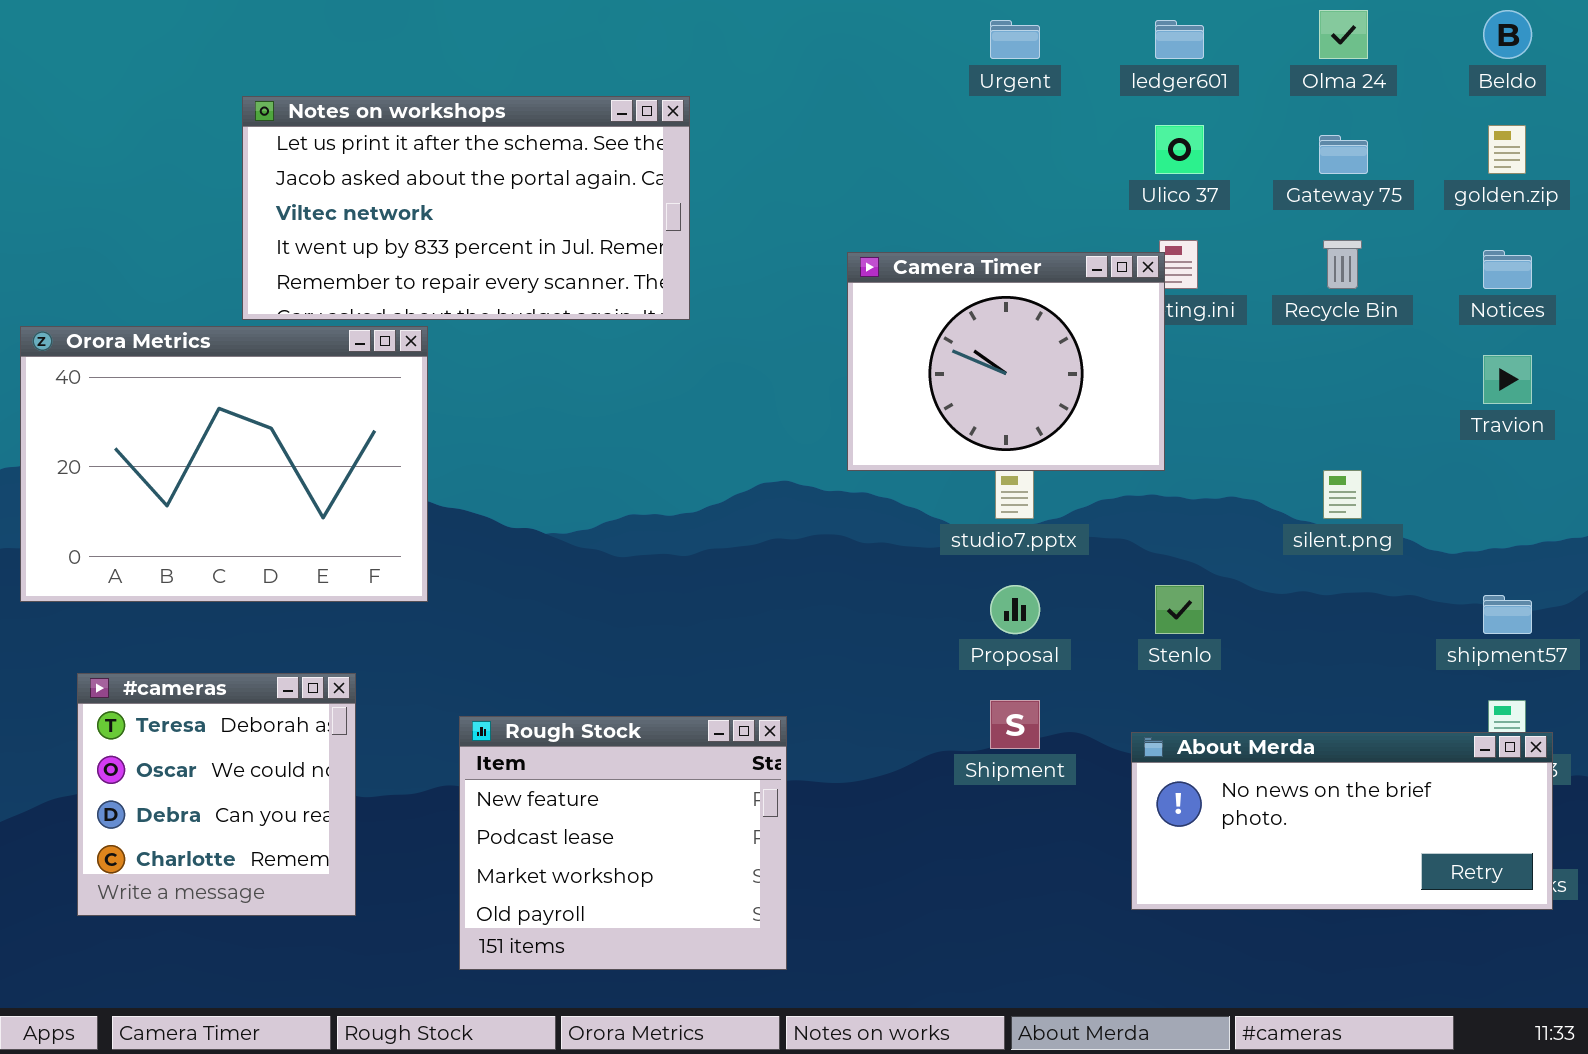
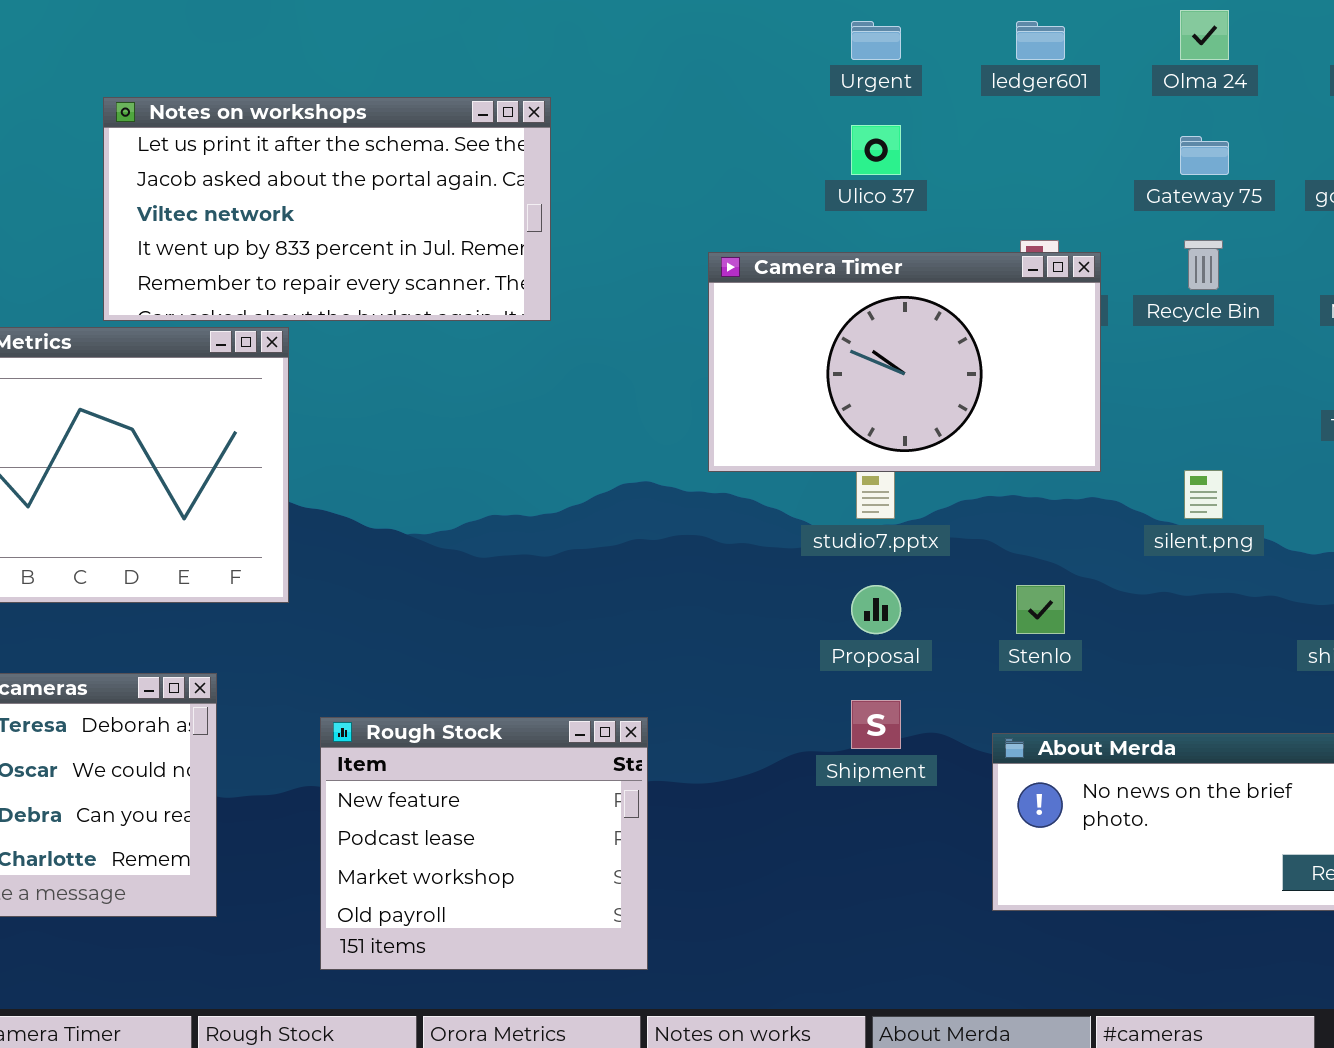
Ulico 37: [1155,125,1204,174] -> [851,125,901,175], moved
Camera Timer: [847,252,1165,471] -> [708,252,1101,472], resized

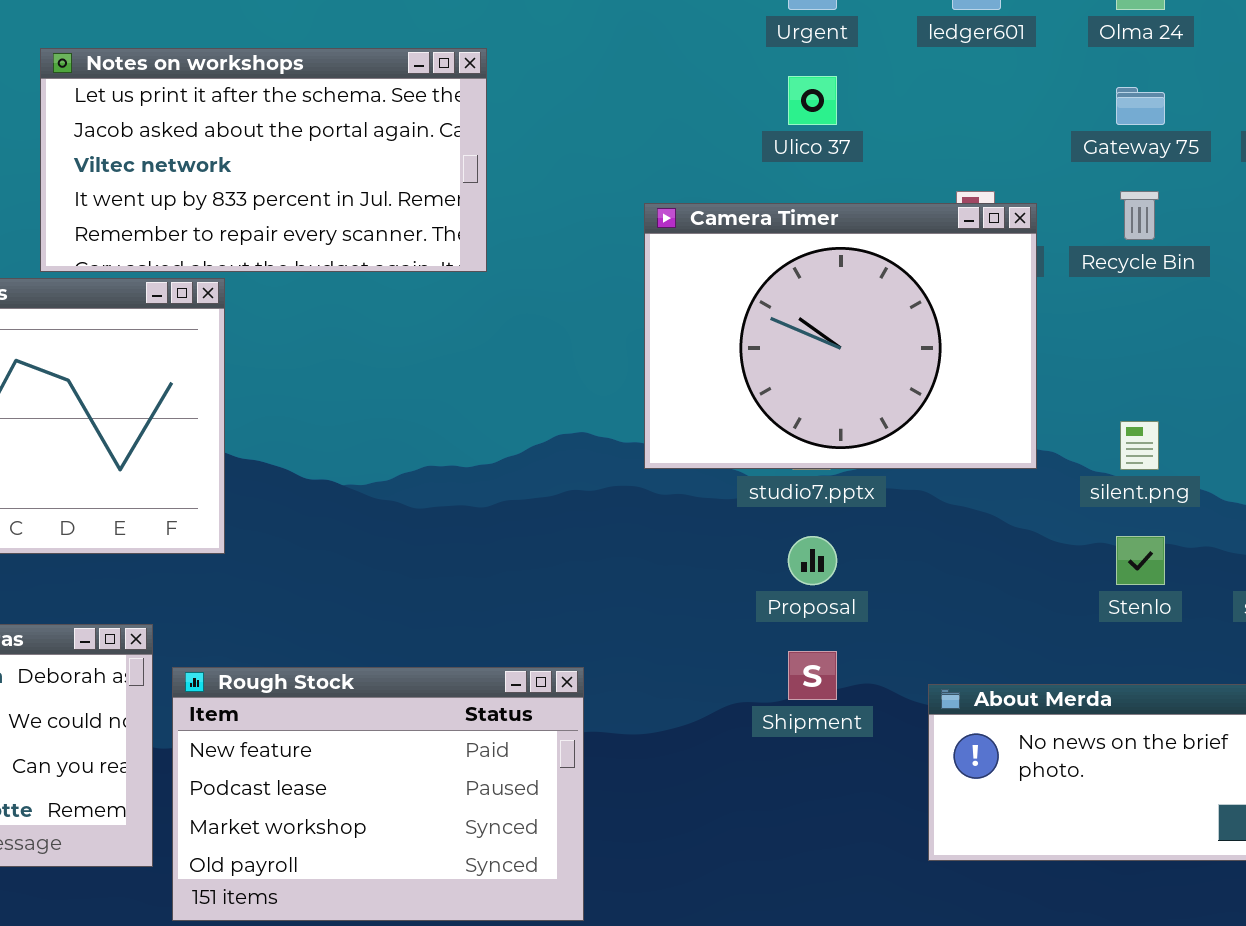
Camera Timer: [708,252,1101,472] -> [644,203,1037,469], resized
Stenlo: [1016,585,1065,634] -> [1116,536,1165,585], moved
Rough Stock: [320,717,648,970] -> [172,667,584,921], resized

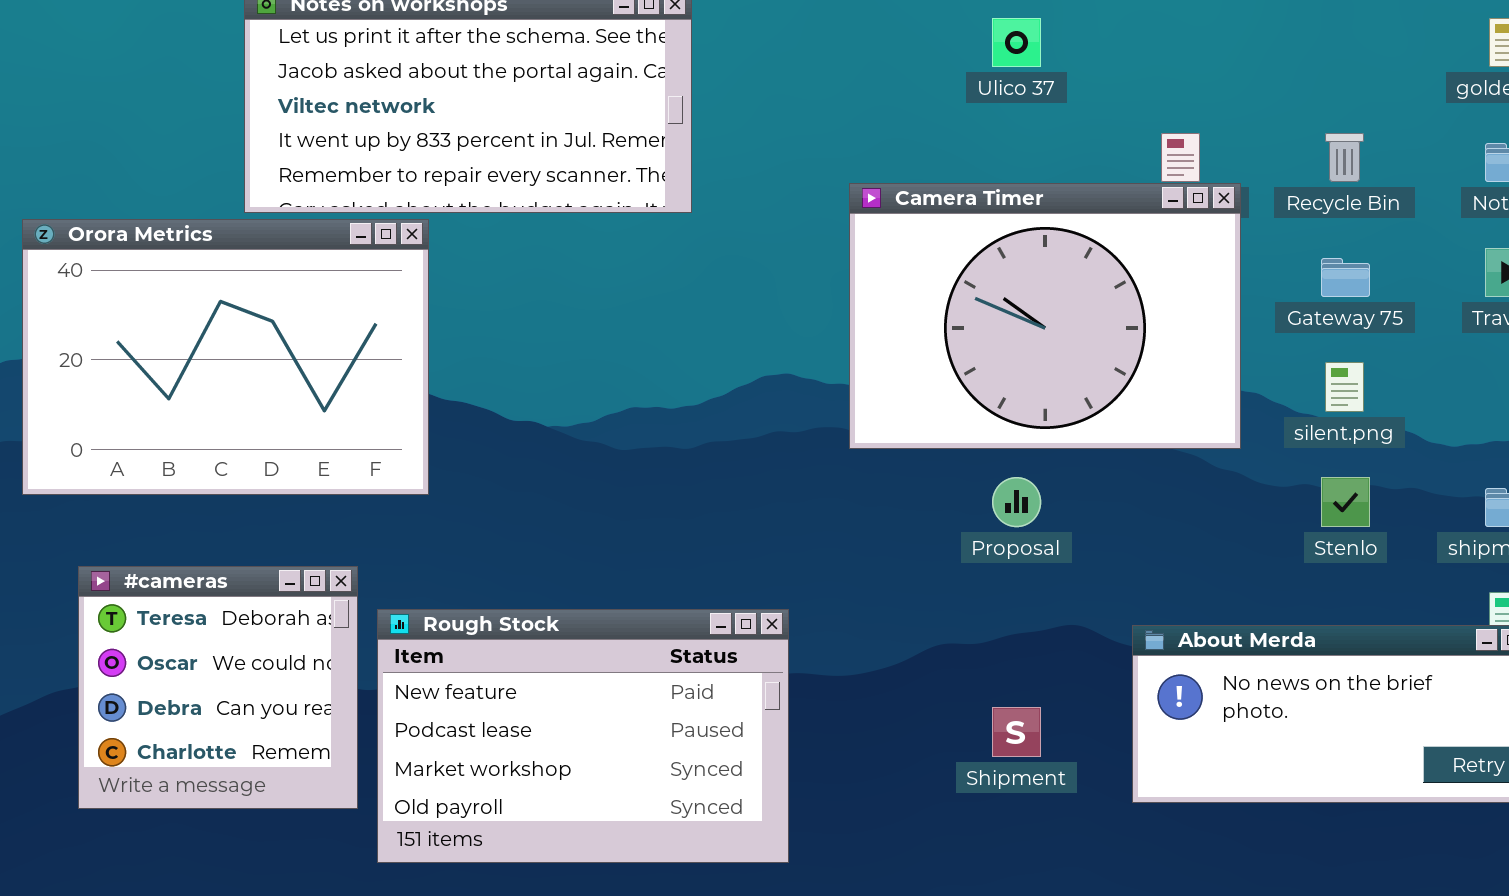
Gateway 75: [1116,87,1165,125] -> [1321,258,1370,297], moved
Camera Timer: [644,203,1037,469] -> [849,183,1241,449], moved
Shipment: [788,651,837,700] -> [992,707,1041,757], moved

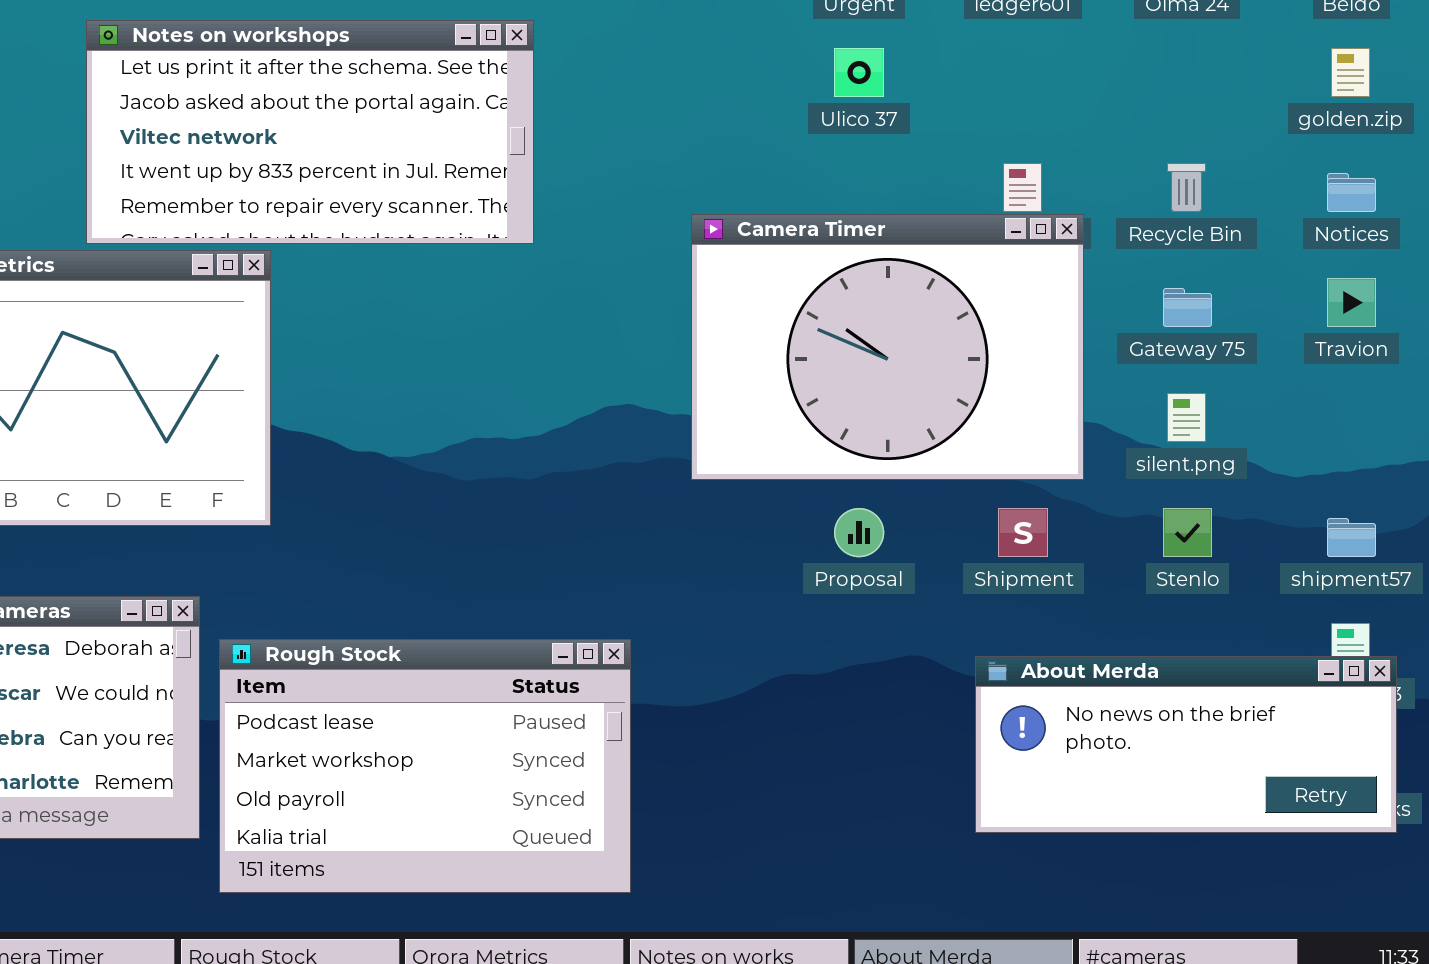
Rough Stock: [377,609,789,863] -> [219,639,631,893], scrolled down 1 row
Shipment: [992,707,1041,757] -> [998,508,1048,557], moved

